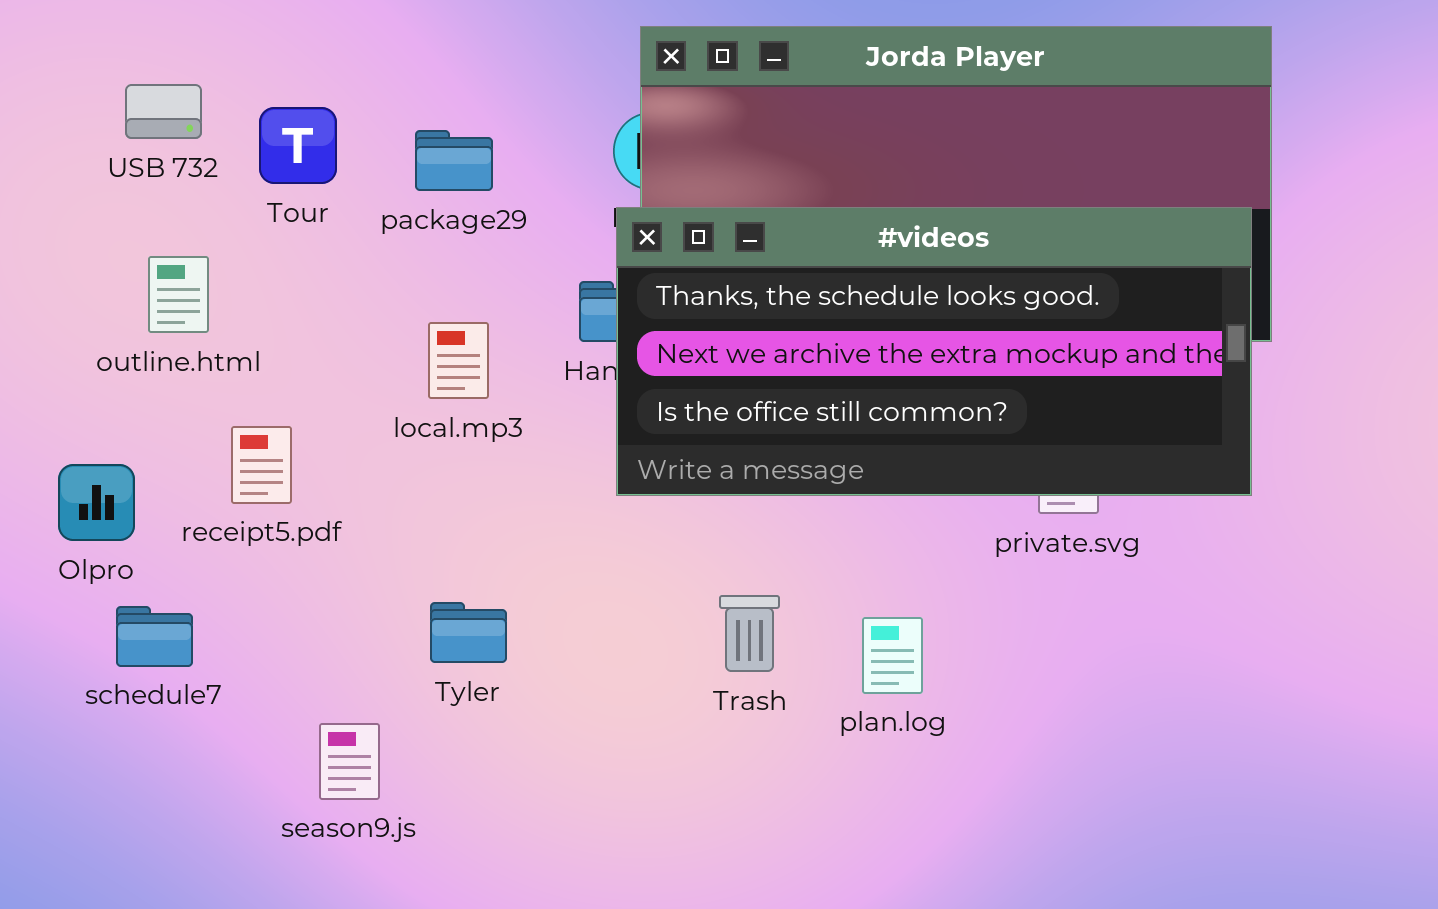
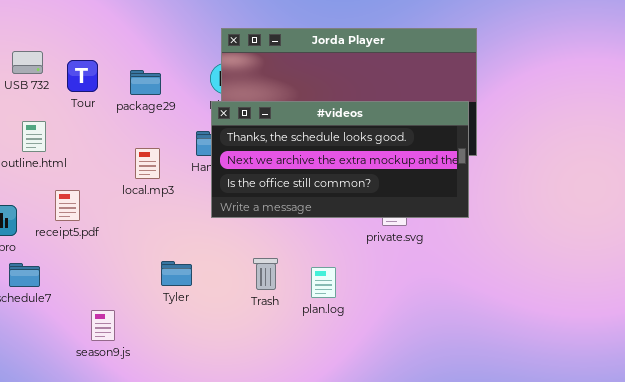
Tyler: [430,602,507,663] -> [161,261,192,286], moved

